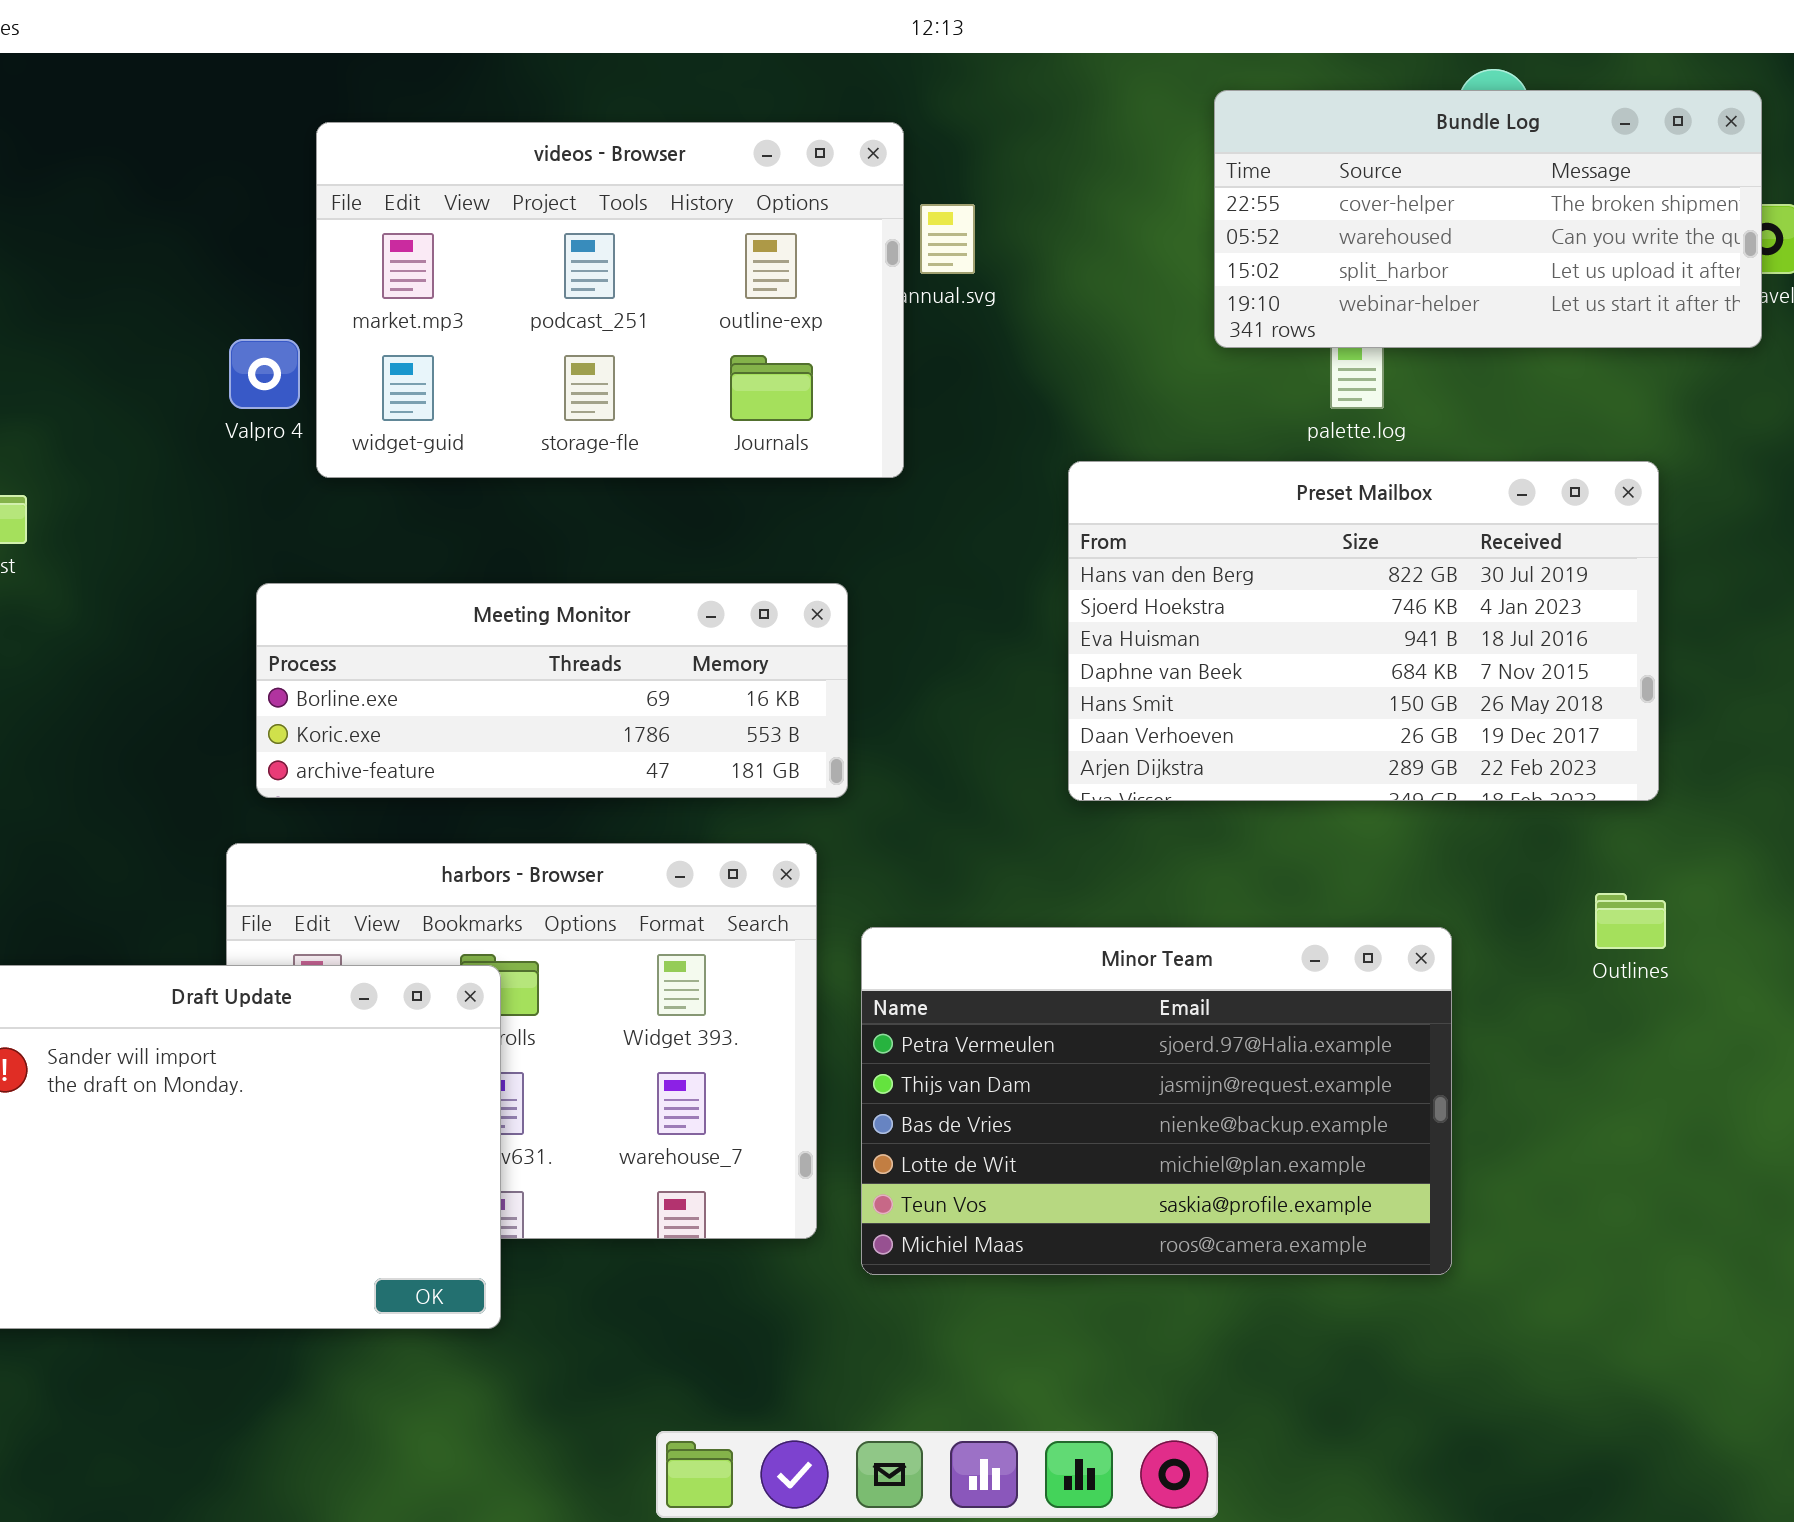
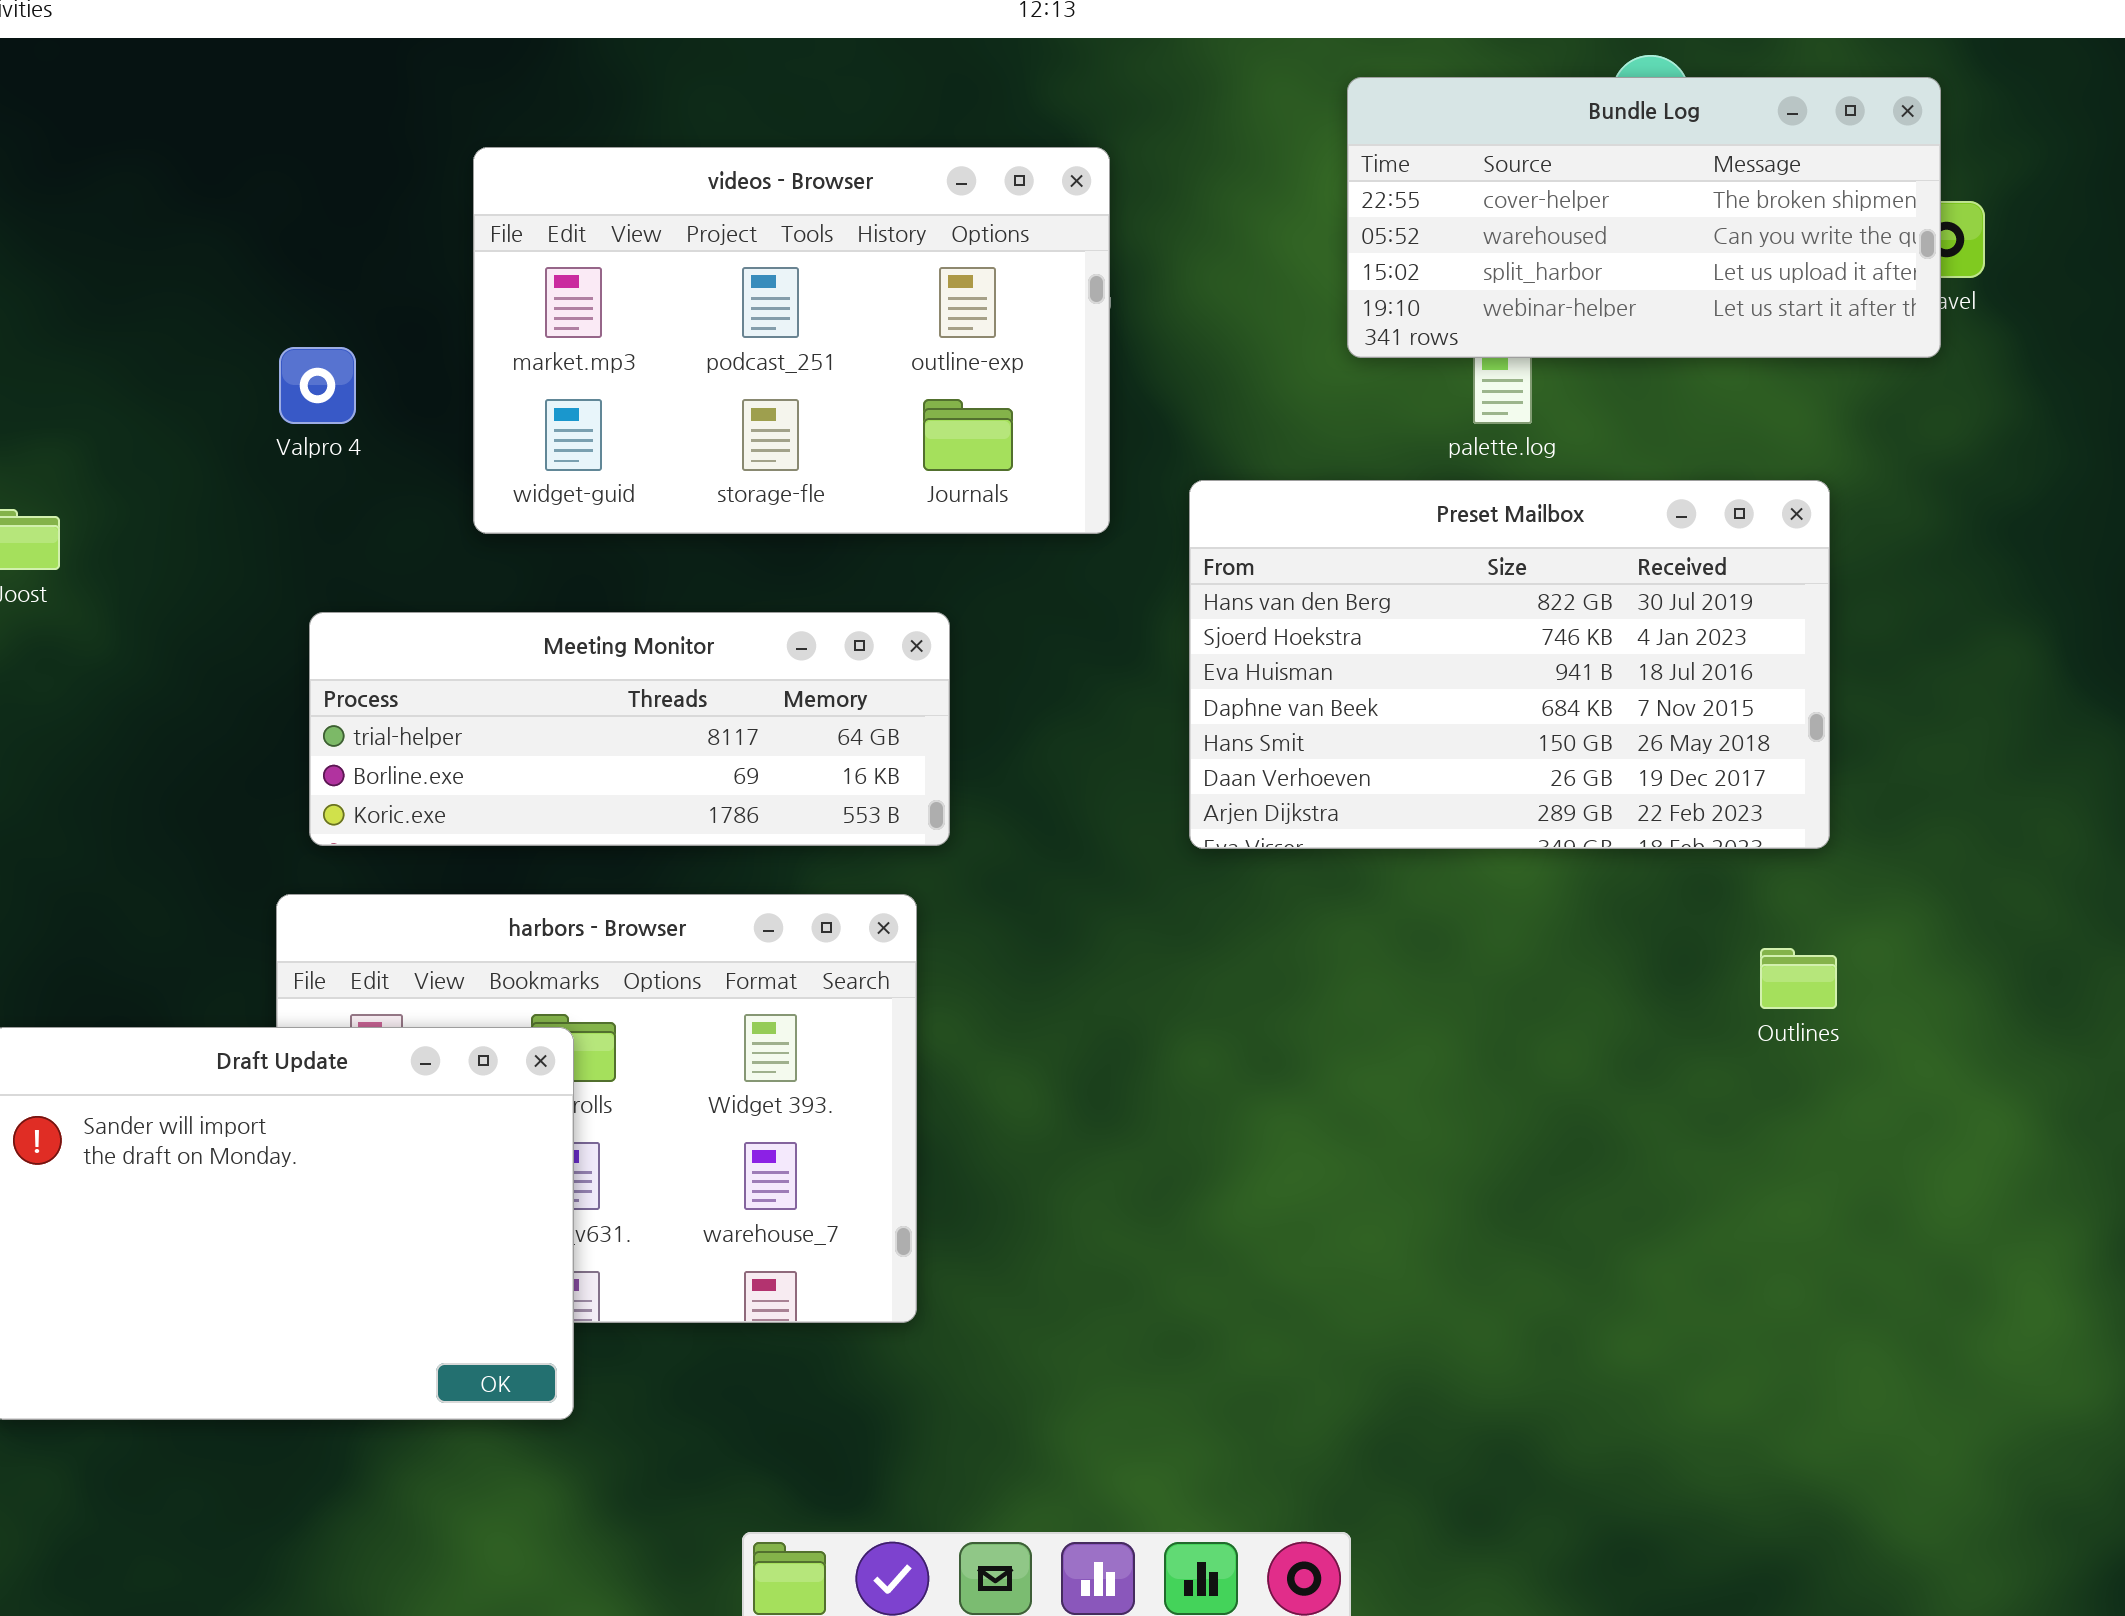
videos - Browser: [316,122,904,478] -> [473,147,1110,534], moved
Meeting Monitor: [256,583,848,798] -> [309,612,950,846], scrolled up 1 row
Minor Team: [861,927,1452,1275] -> none, closed

